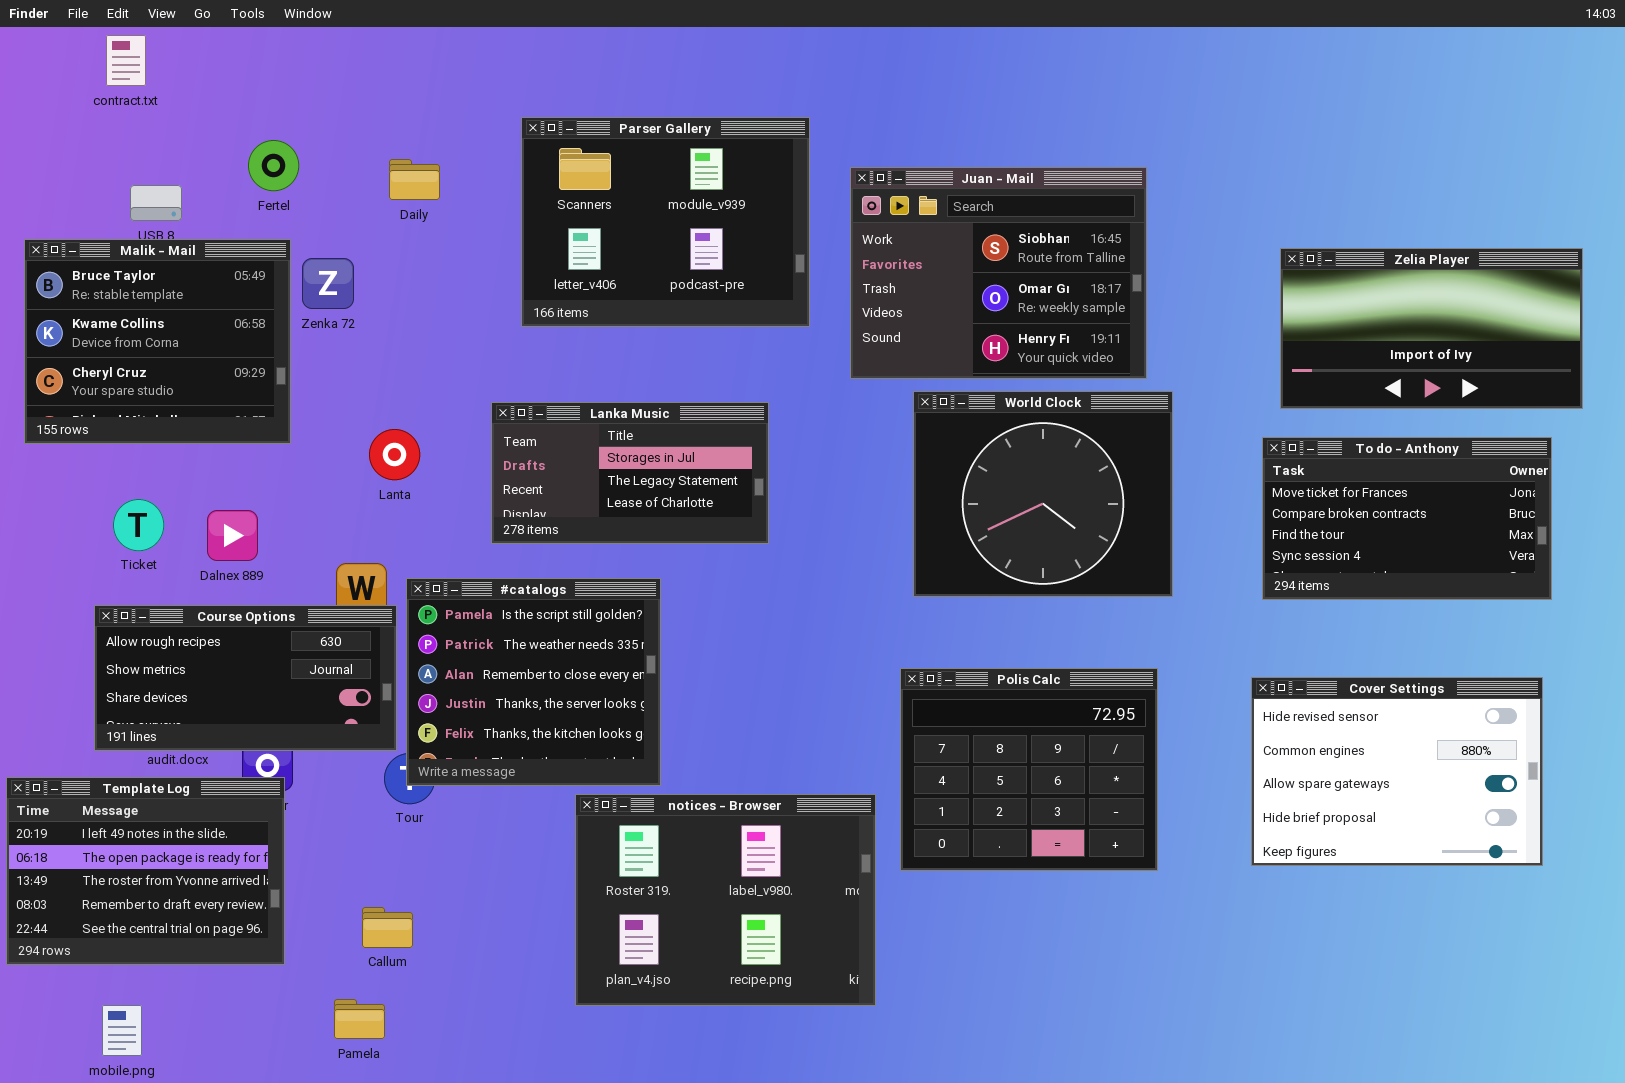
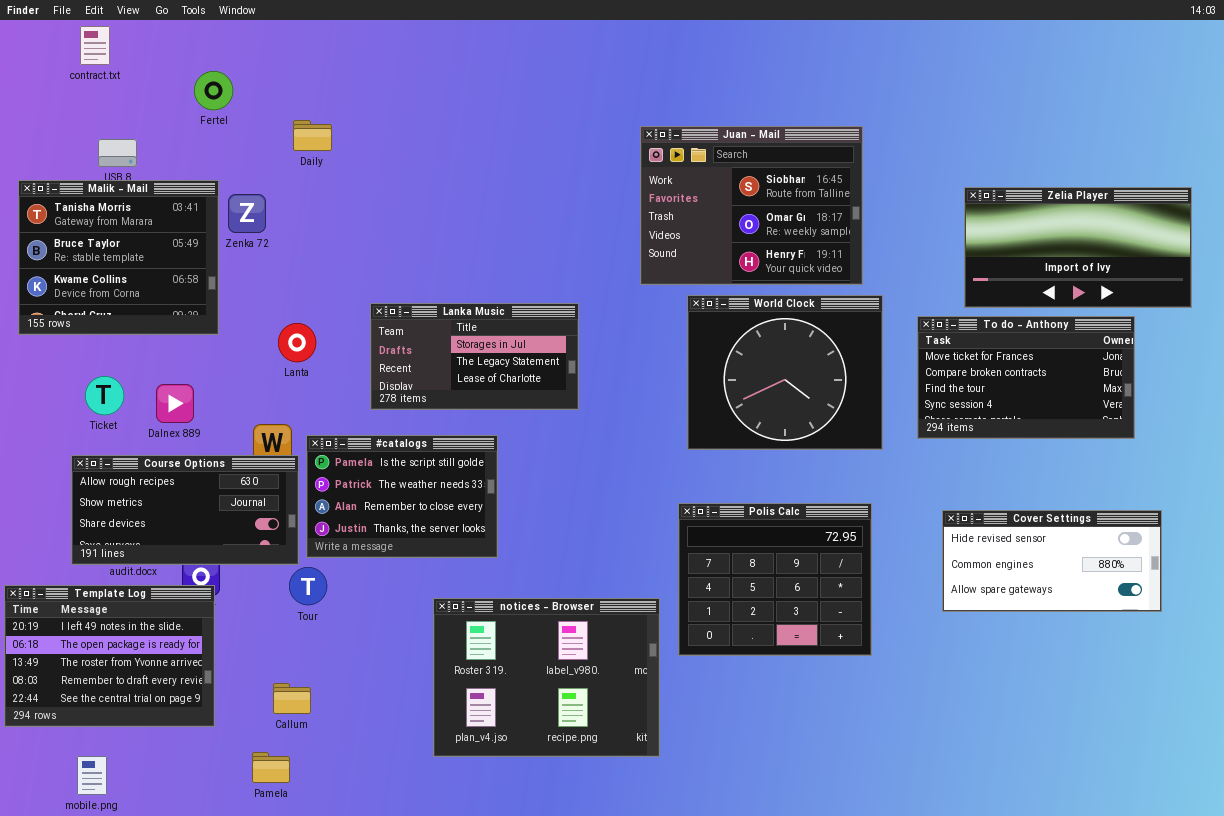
Parser Gallery: [521,117,810,327] -> none, closed
Fertel: [248,140,299,191] -> [194,71,233,110], moved
Malik - Mail: [24,239,291,444] -> [18,180,219,335], scrolled up 1 row
To do - Anthony: [1262,437,1552,600] -> [917,316,1135,439], moved
#catalogs: [406,578,661,786] -> [306,435,498,558], resized
Cover Settings: [1251,677,1543,866] -> [942,510,1162,612], resized

